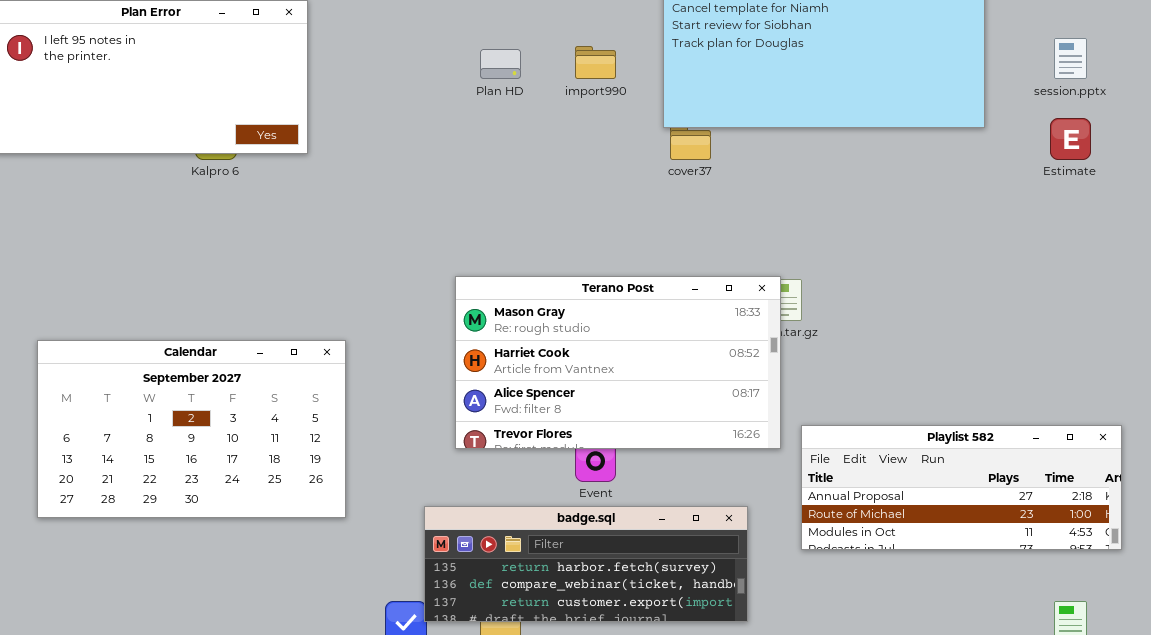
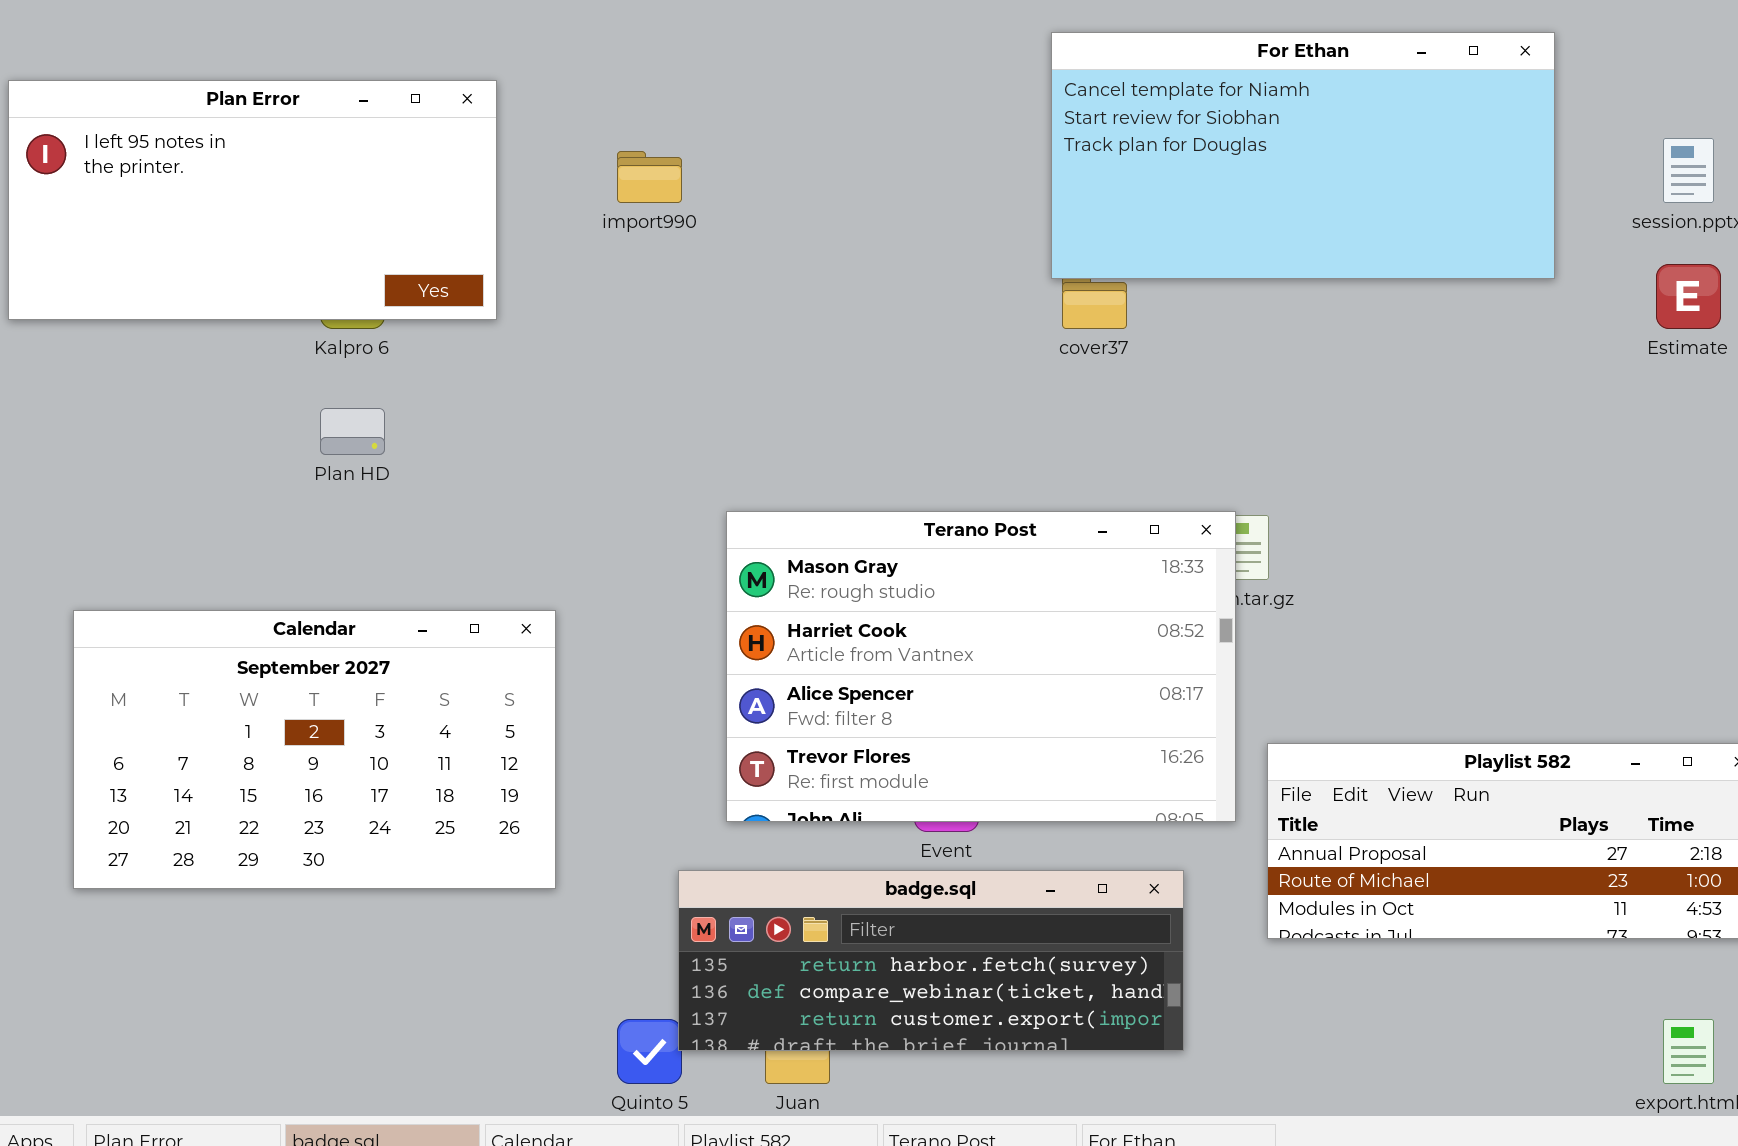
import990: [575,46,616,79] -> [617,151,682,203], moved
Plan HD: [480,49,521,79] -> [320,408,385,455], moved
Terano Post: [455,276,781,449] -> [726,511,1236,822], resized

